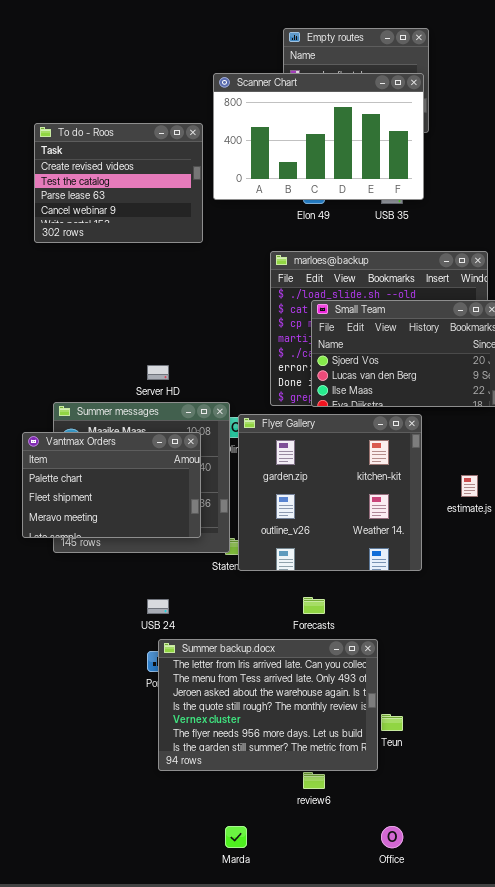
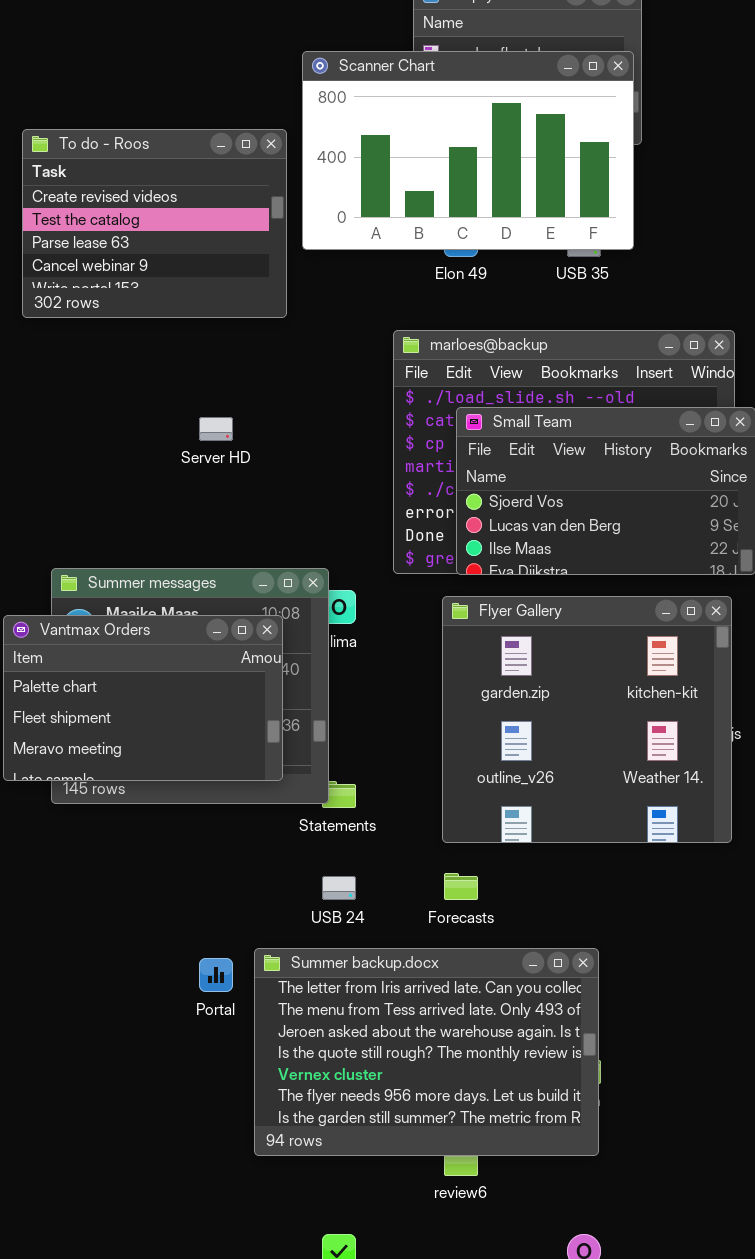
Server HD: [147,365,169,380] -> [199,417,233,441], moved
Flyer Gallery: [238,414,422,571] -> [442,596,732,843], moved
USB 24: [147,599,169,614] -> [322,876,356,900], moved
Summer backup.docx: [158,639,378,771] -> [254,948,599,1156], moved

